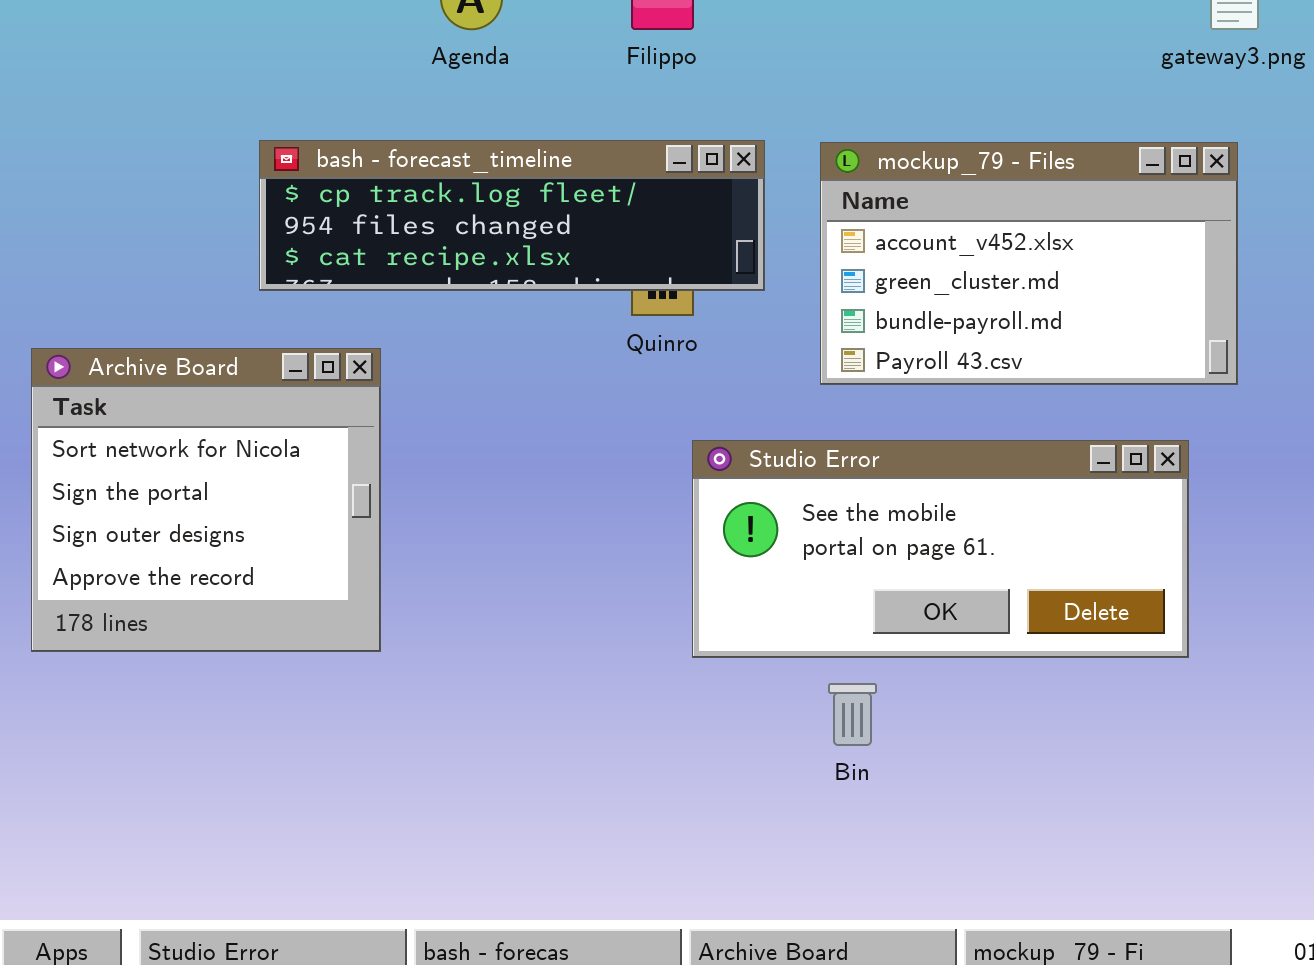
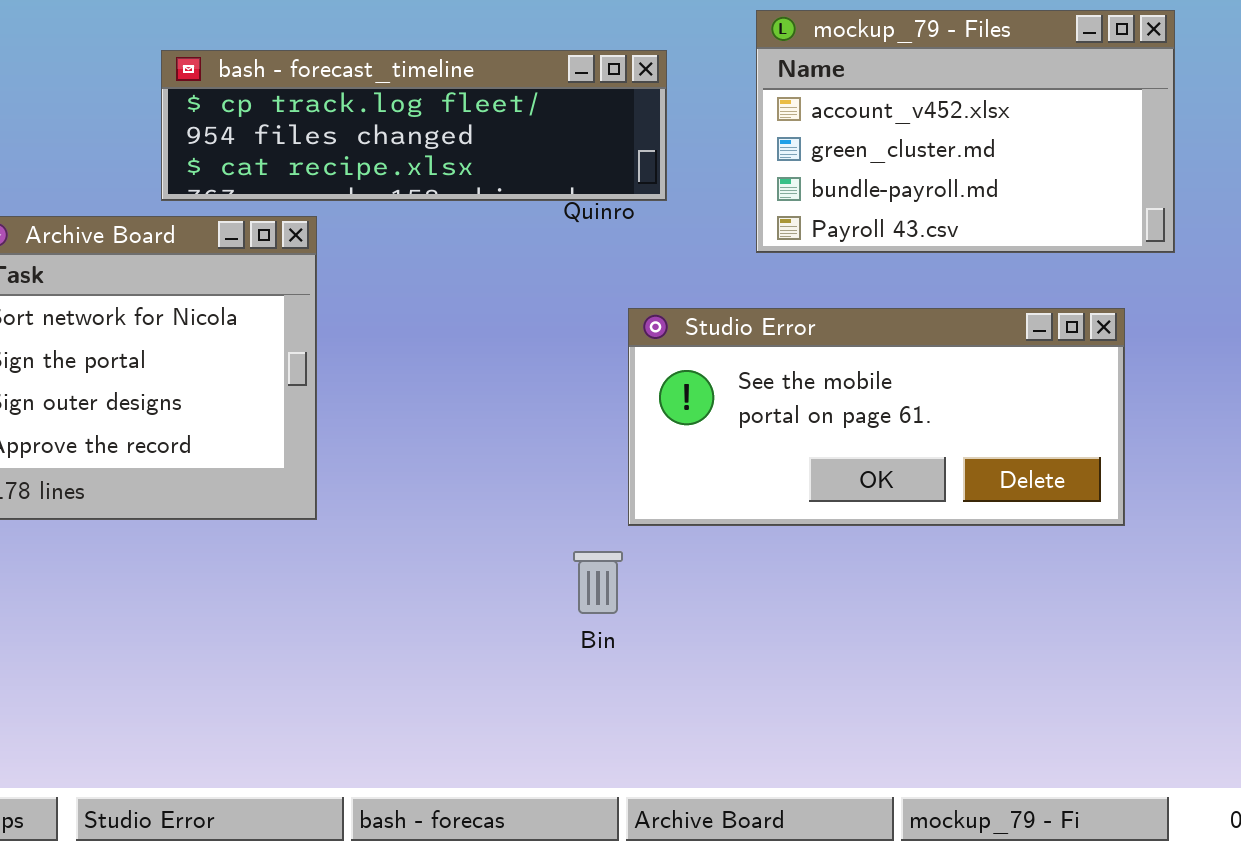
bash - forecast_timeline: [259,140,765,291] -> [161,50,667,201], moved
Bin: [828,683,877,746] -> [573,551,623,614], moved

